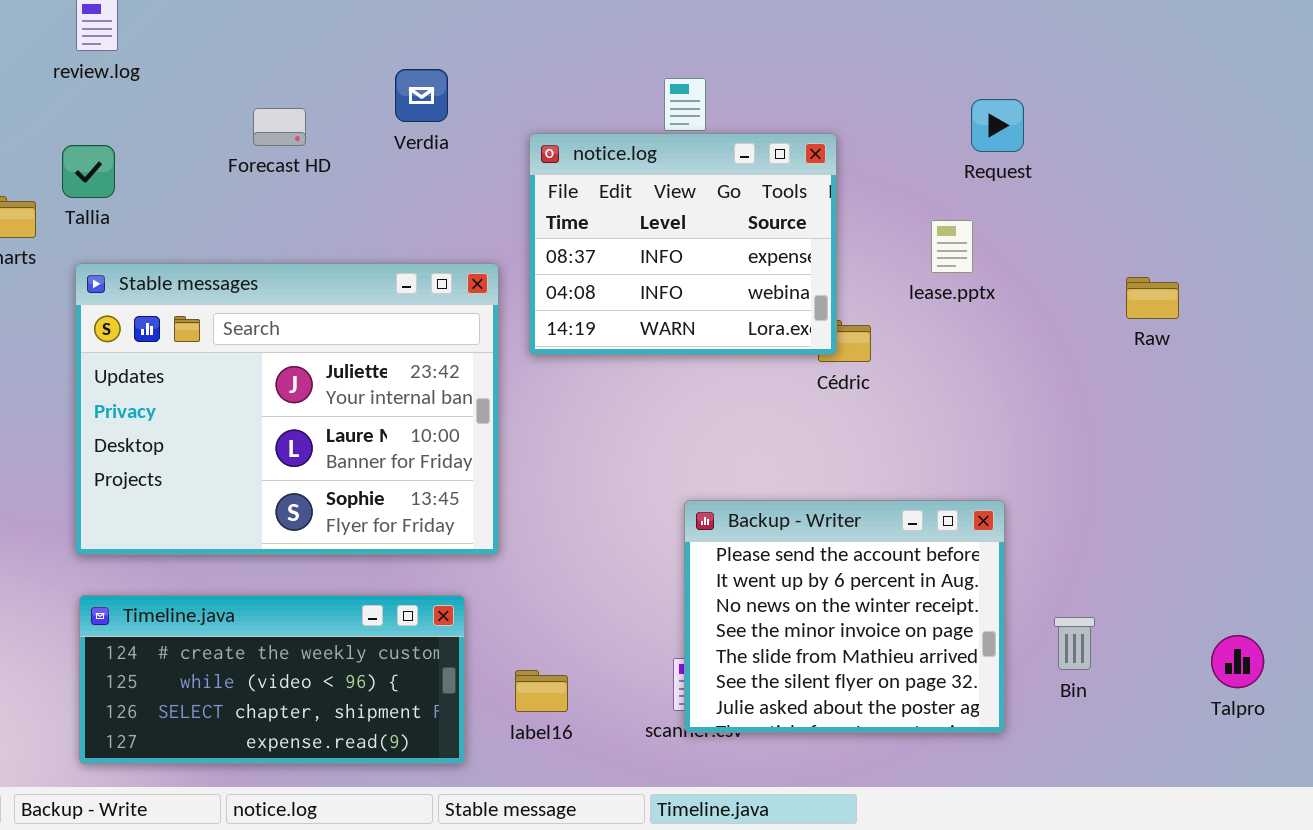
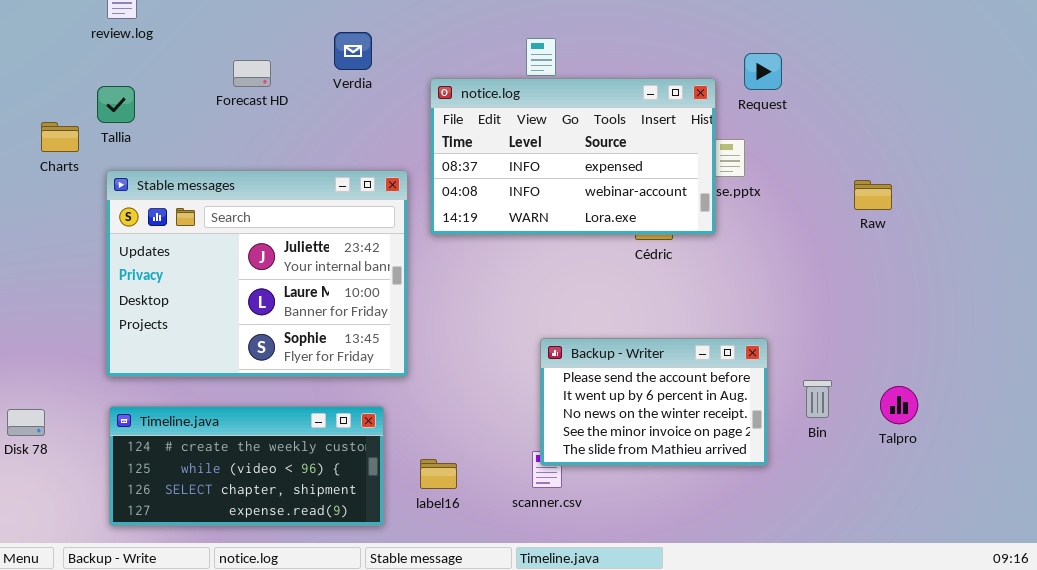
notice.log: [529,133,837,355] -> [430,78,716,235], resized
Backup - Writer: [684,500,1005,733] -> [540,338,768,466], resized
Bin: [1054,617,1095,670] -> [803,380,832,418], moved
Talpro: [1211,635,1264,688] -> [880,386,918,424], moved

